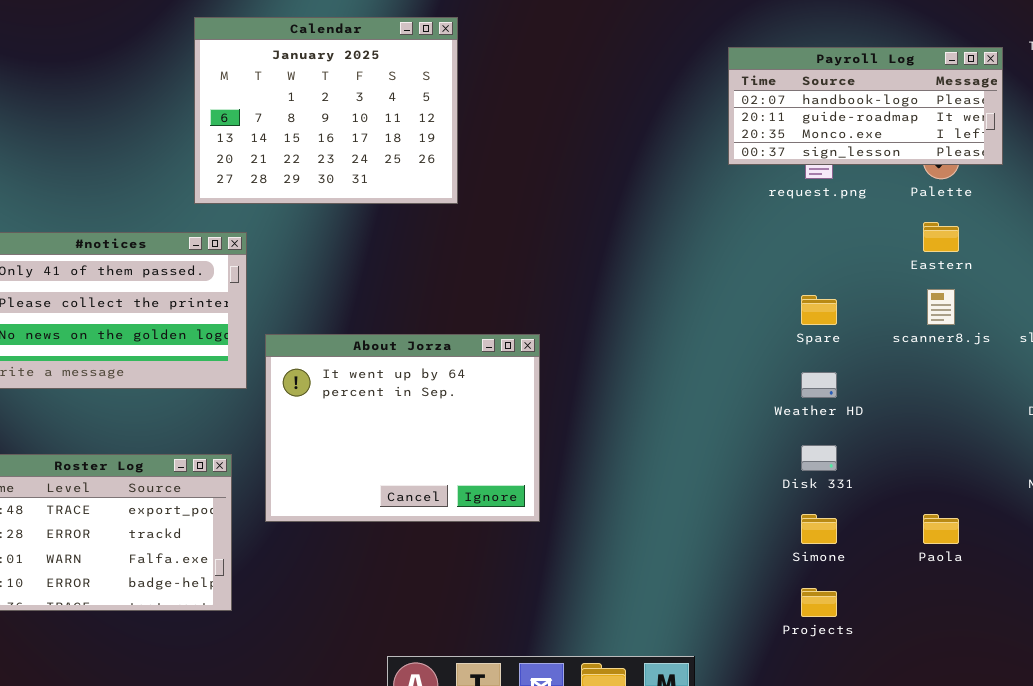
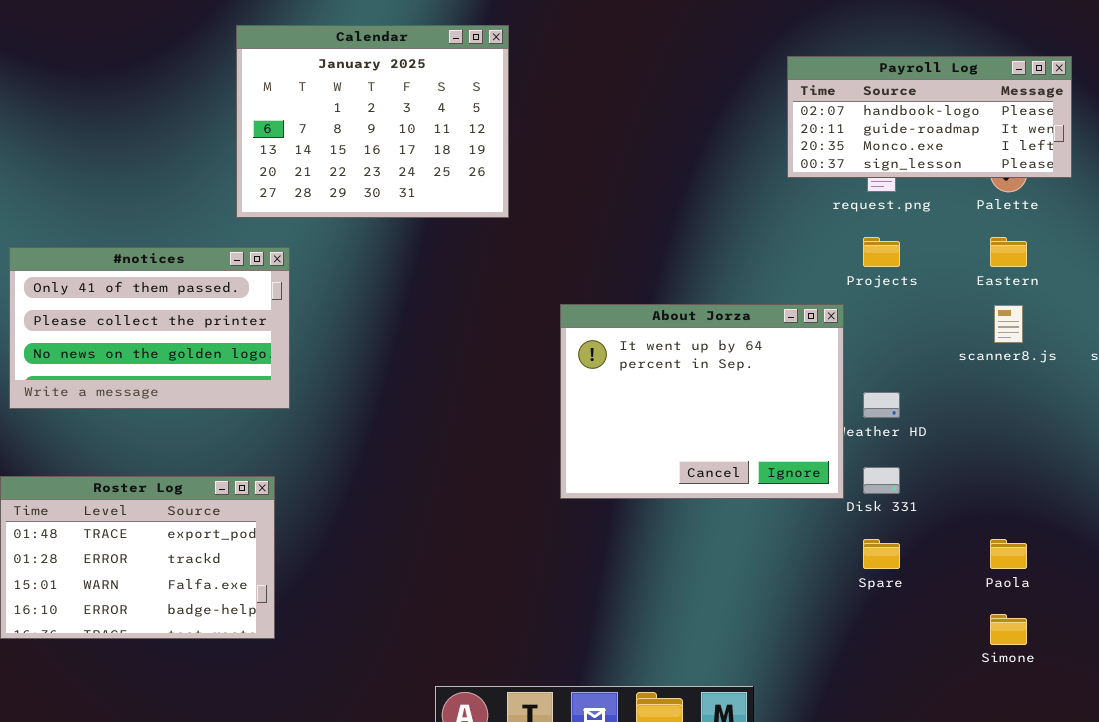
Spare: [801,295,837,325] -> [863,539,900,569], moved
About Jorza: [265,334,540,522] -> [560,304,844,499], moved
Simone: [801,514,837,544] -> [990,614,1027,645], moved
Projects: [801,588,837,617] -> [863,237,900,267], moved

